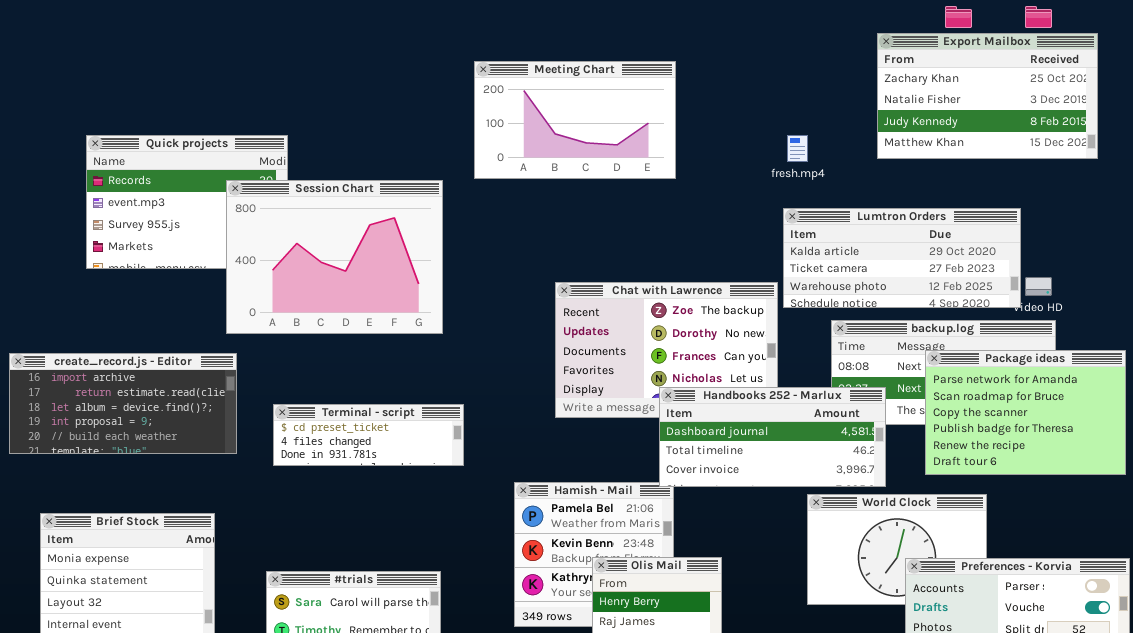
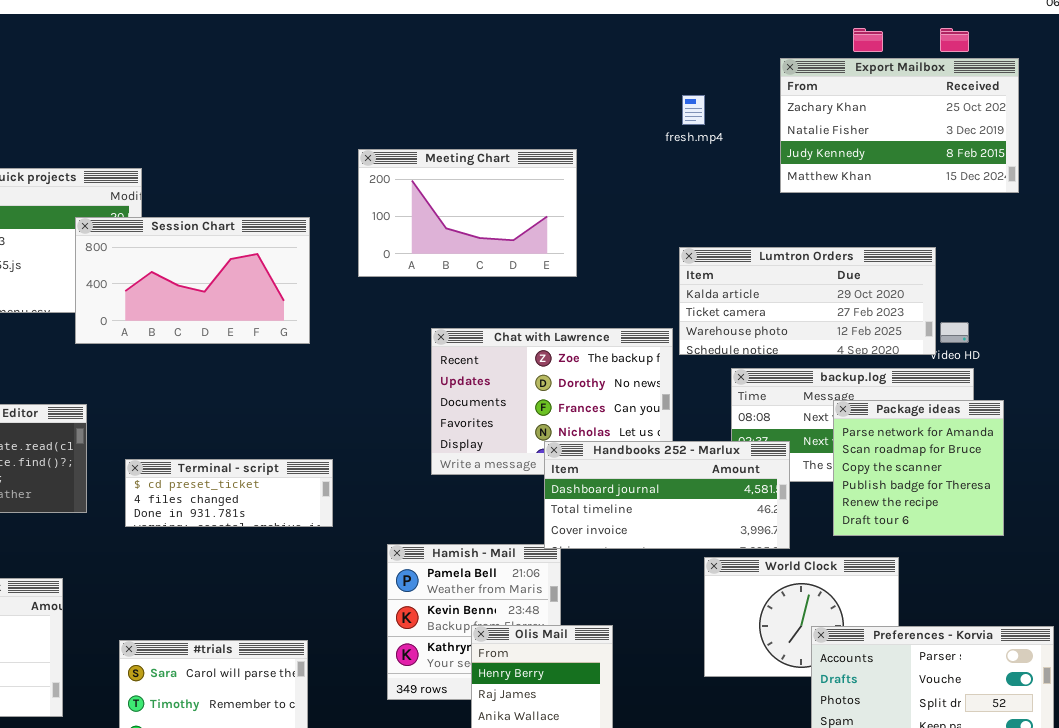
Meeting Chart: [474,61,676,179] -> [358,149,577,277], moved
fresh.mp4: [787,135,808,162] -> [682,95,705,125], moved
Session Chart: [226,180,443,334] -> [75,217,310,344], resized
Package ideas: [925,350,1126,475] -> [833,400,1004,536], resized

